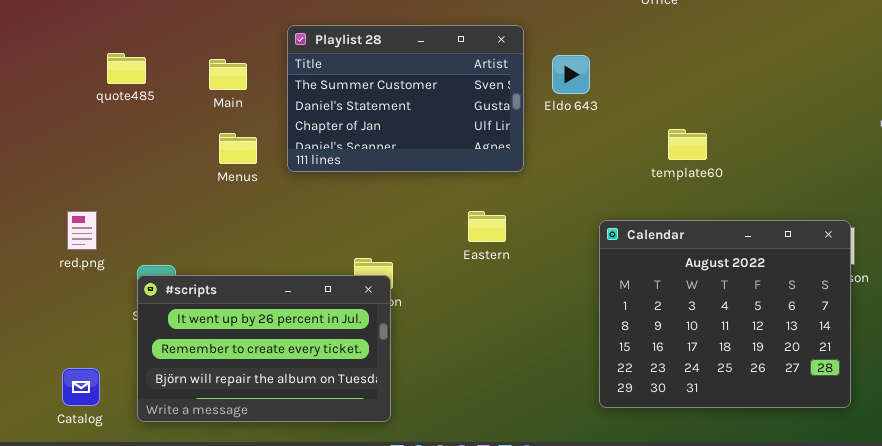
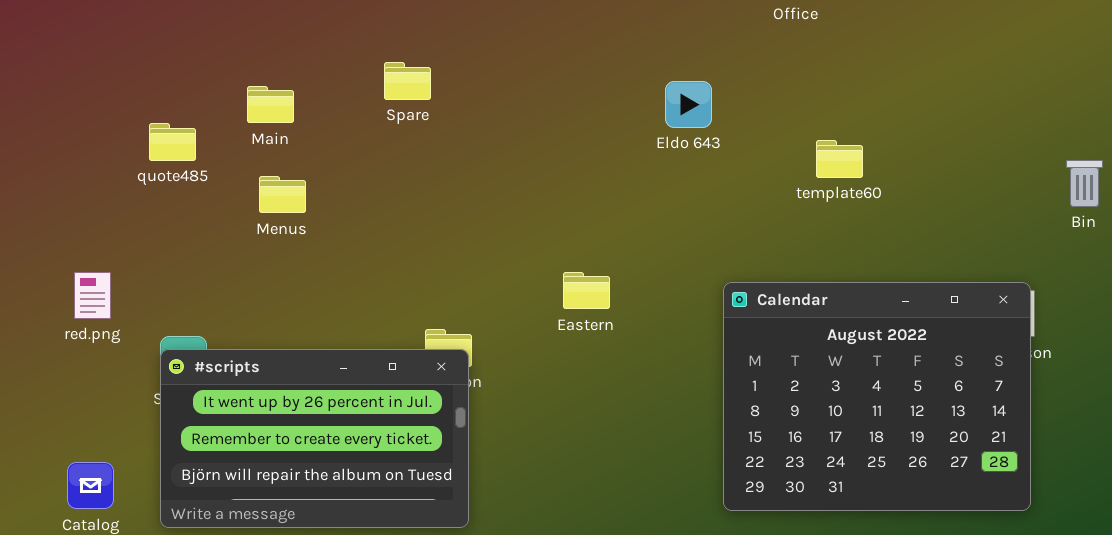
Playlist 28: [287,25,524,172] -> none, closed
quote485: [107,53,146,84] -> [149,123,196,161], moved
template60: [668,129,707,160] -> [816,140,863,178], moved

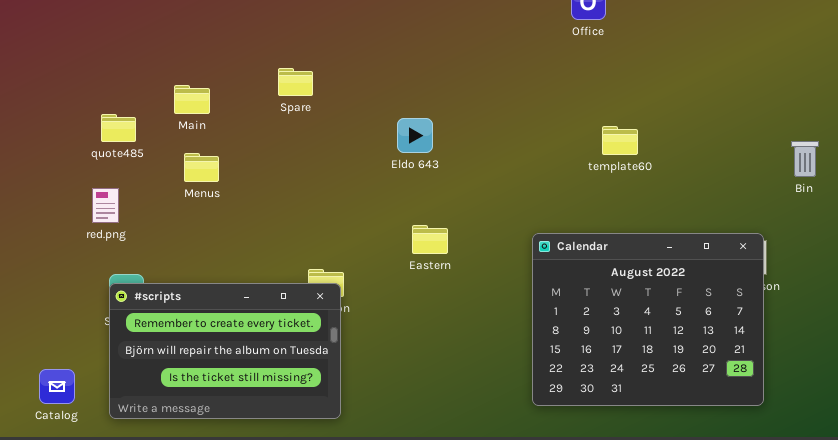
Eldo 643: [665,81,712,128] -> [397,118,433,153], moved
red.png: [74,272,111,319] -> [92,188,119,223], moved
#scripts: [160,349,469,528] -> [109,283,341,419], scrolled down 1 row

